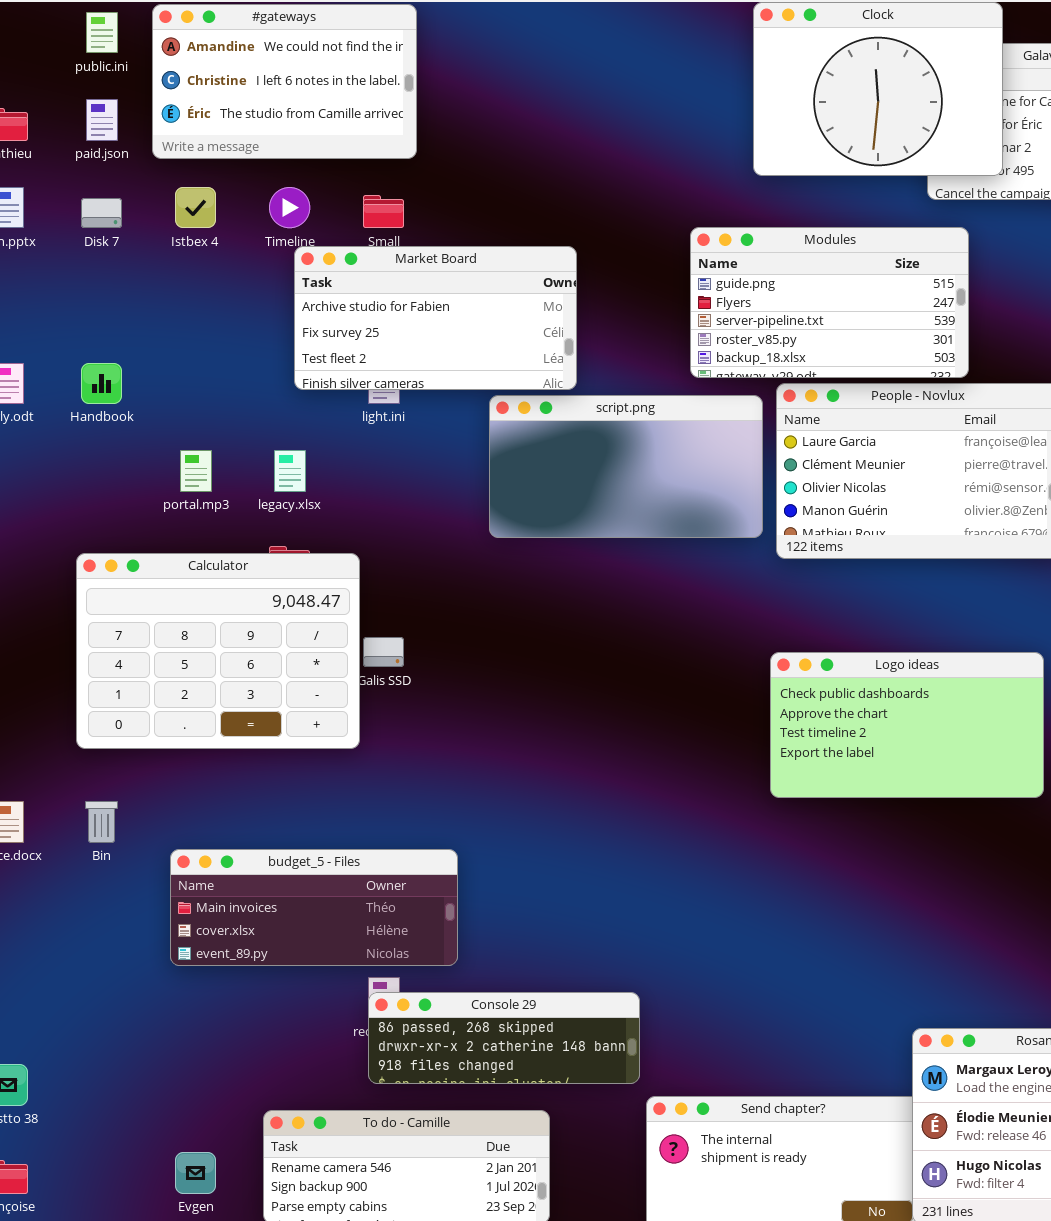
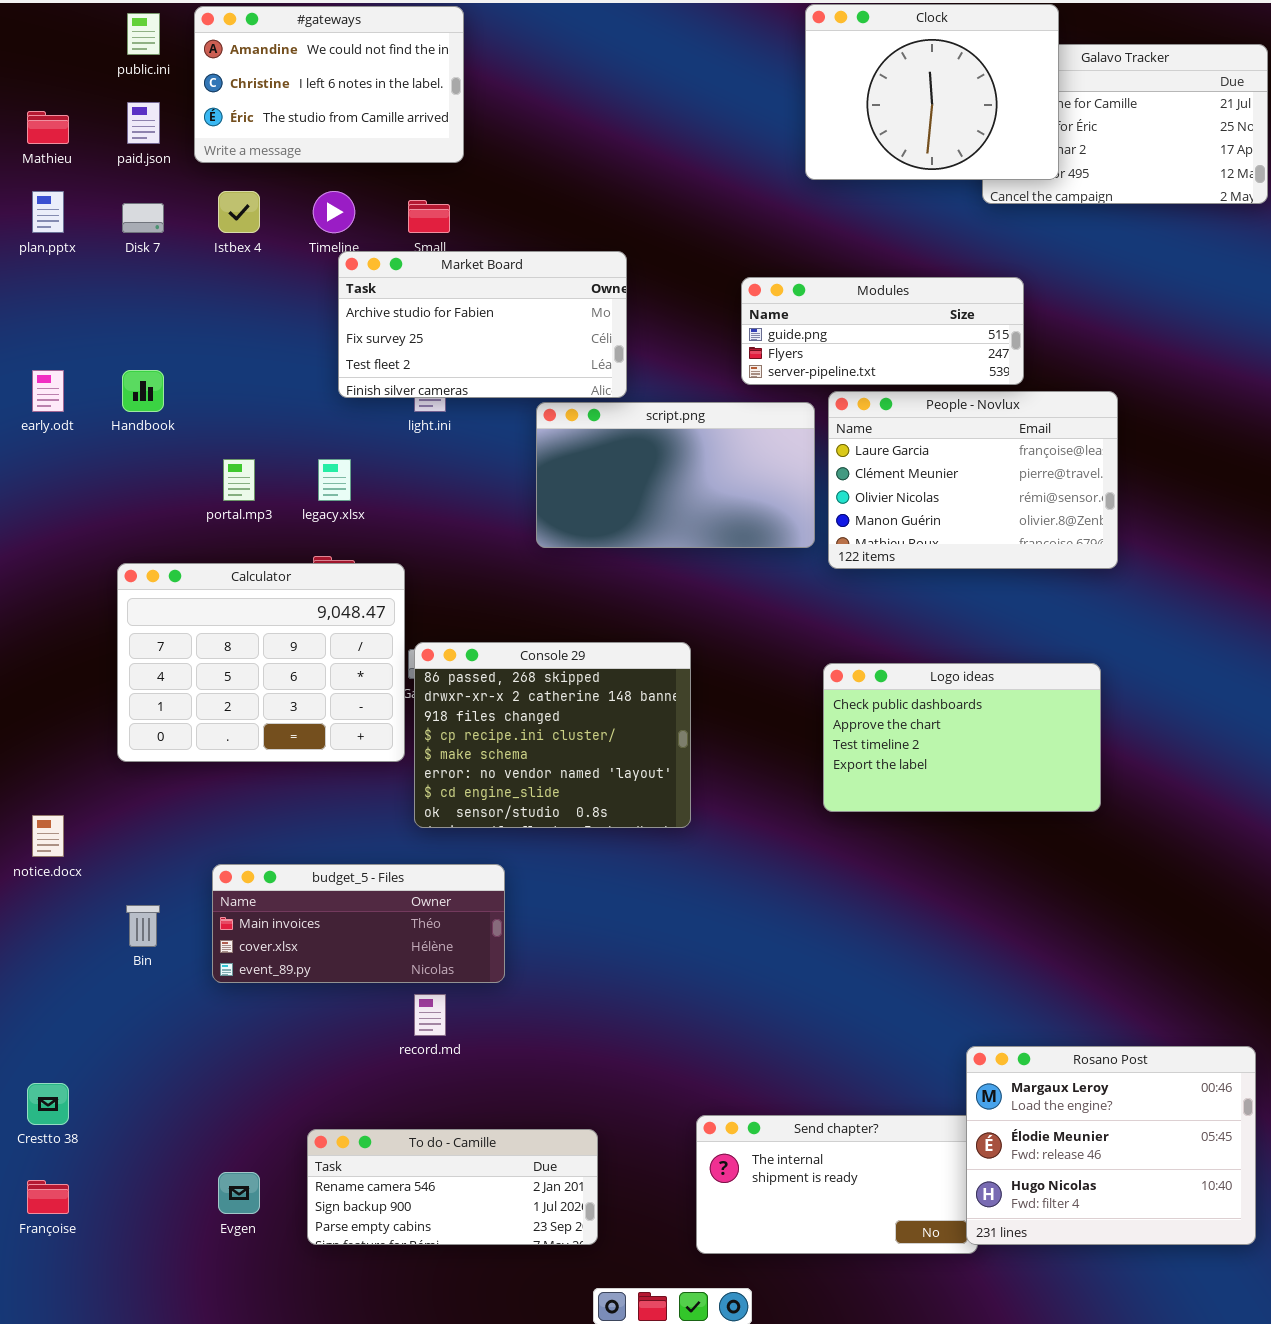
Modules: [690,227,969,378] -> [741,277,1024,385], resized
Bin: [85,801,118,843] -> [126,905,160,947], moved
Console 29: [368,992,640,1084] -> [414,642,691,828], moved, resized

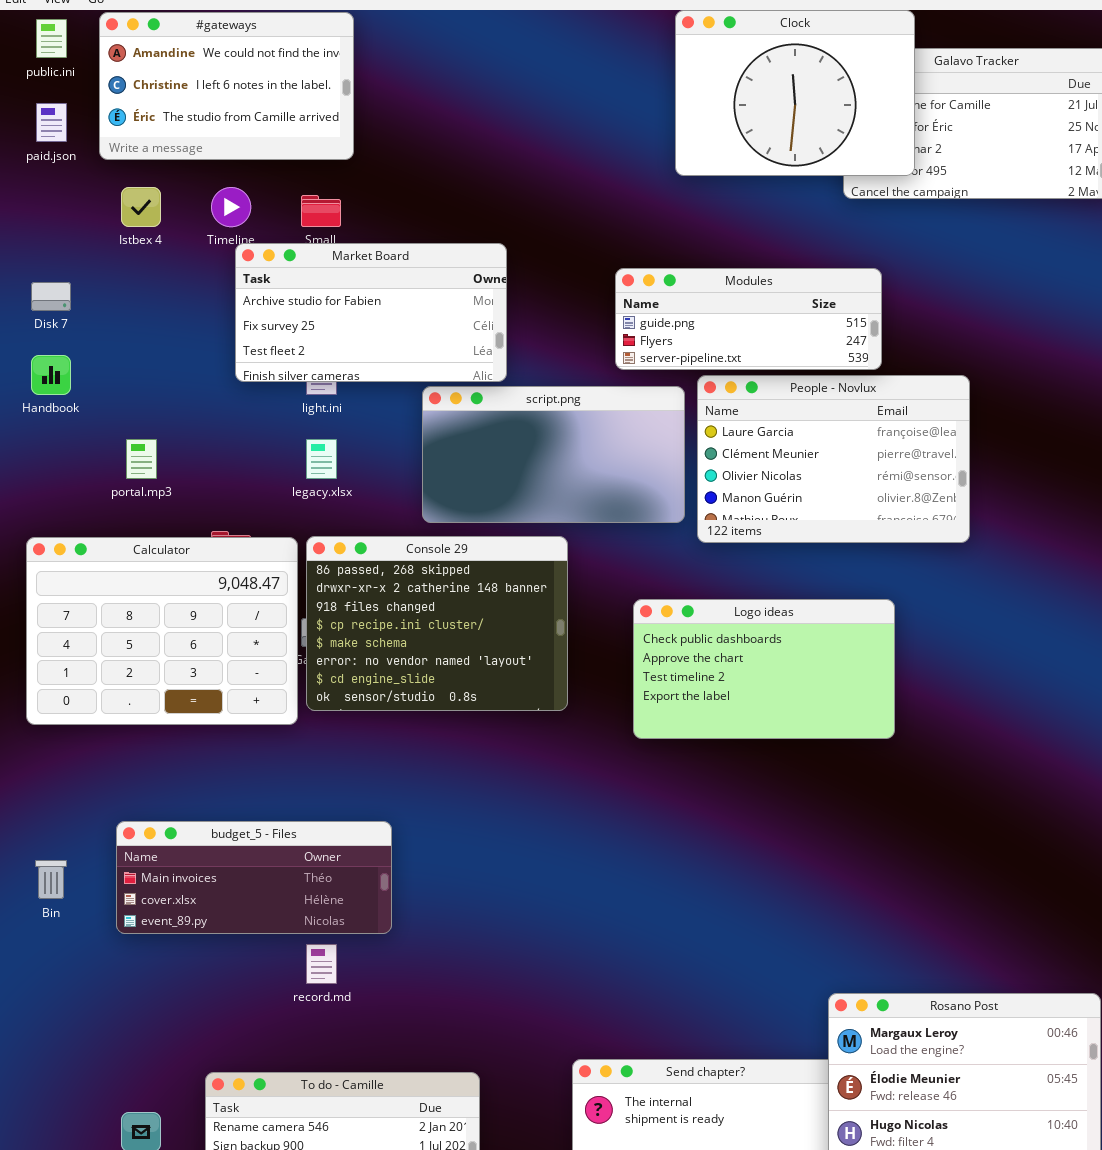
Disk 7: [122,203,164,233] -> [31,282,71,311], moved
legacy.xlsx: [318,459,351,501] -> [306,439,337,479], moved
Console 29: [414,642,691,828] -> [306,536,568,711], moved
Logo ideas: [823,663,1101,812] -> [633,599,895,739], moved

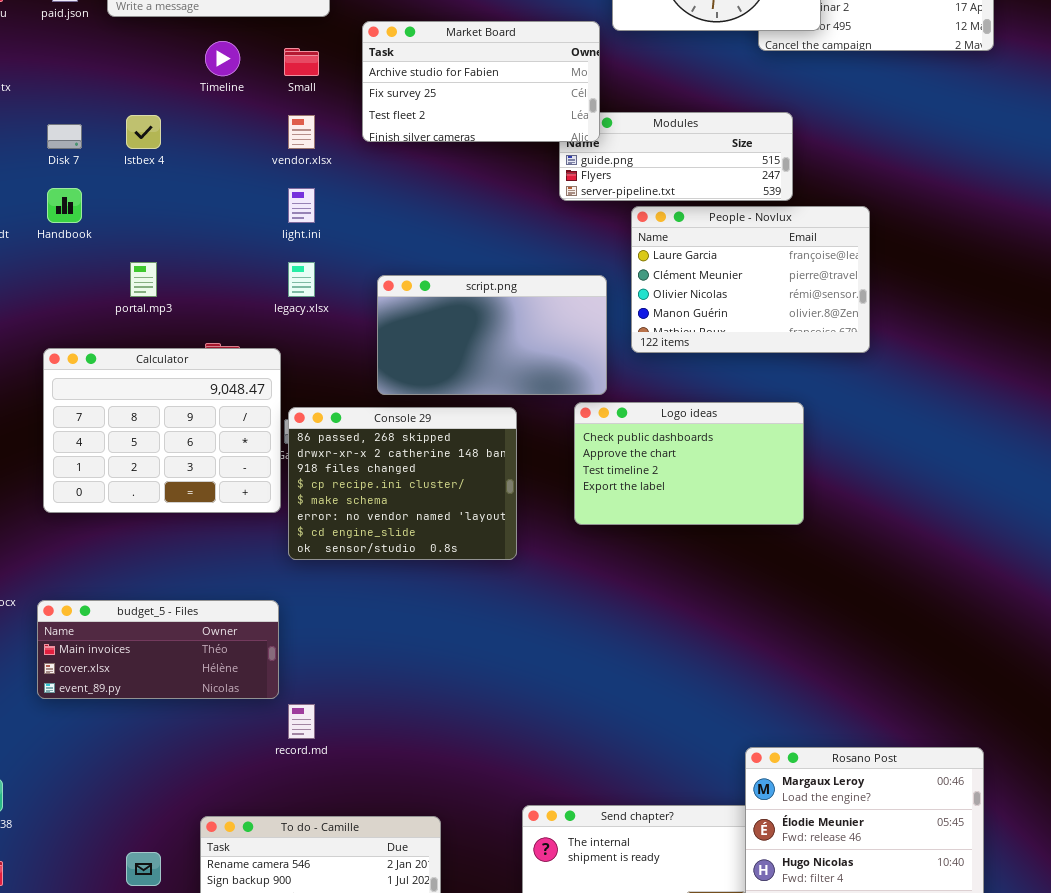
Istbex 4: [121,187,161,227] -> [126,115,161,149], moved
Market Board: [235,243,507,382] -> [362,21,600,142], moved
script.png: [422,386,685,523] -> [377,275,607,395], moved
Console 29: [306,536,568,711] -> [288,407,517,560], moved
budget_5 - Files: [116,821,392,934] -> [37,600,279,699], moved

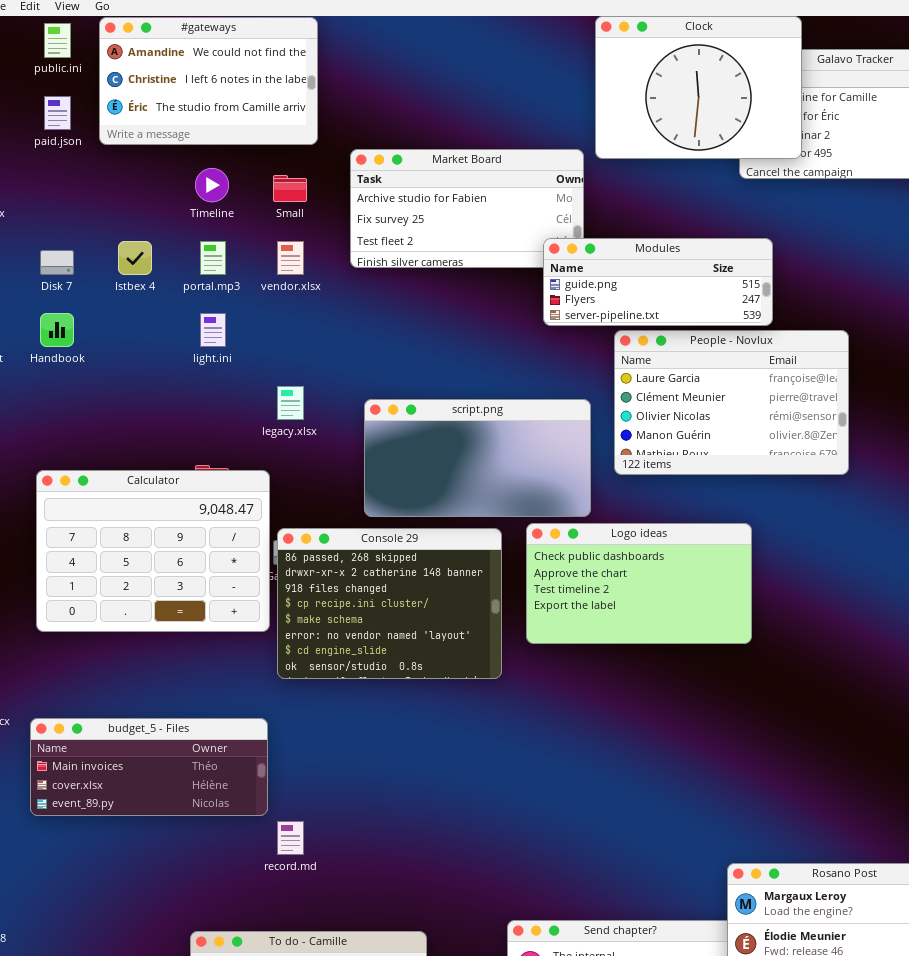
Modules: [559,112,793,201] -> [543,238,773,326], raised
light.ini: [288,188,315,223] -> [200,313,226,347], moved
portal.mp3: [130,262,157,297] -> [200,241,226,275], moved
Logo ideas: [574,402,804,525] -> [526,523,752,644], moved

